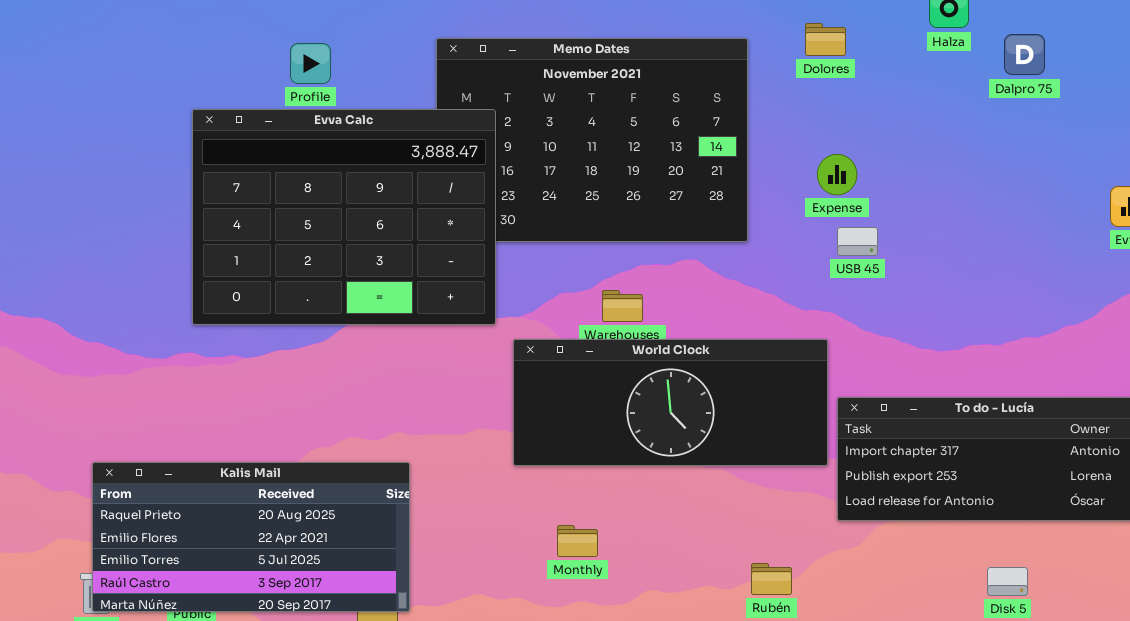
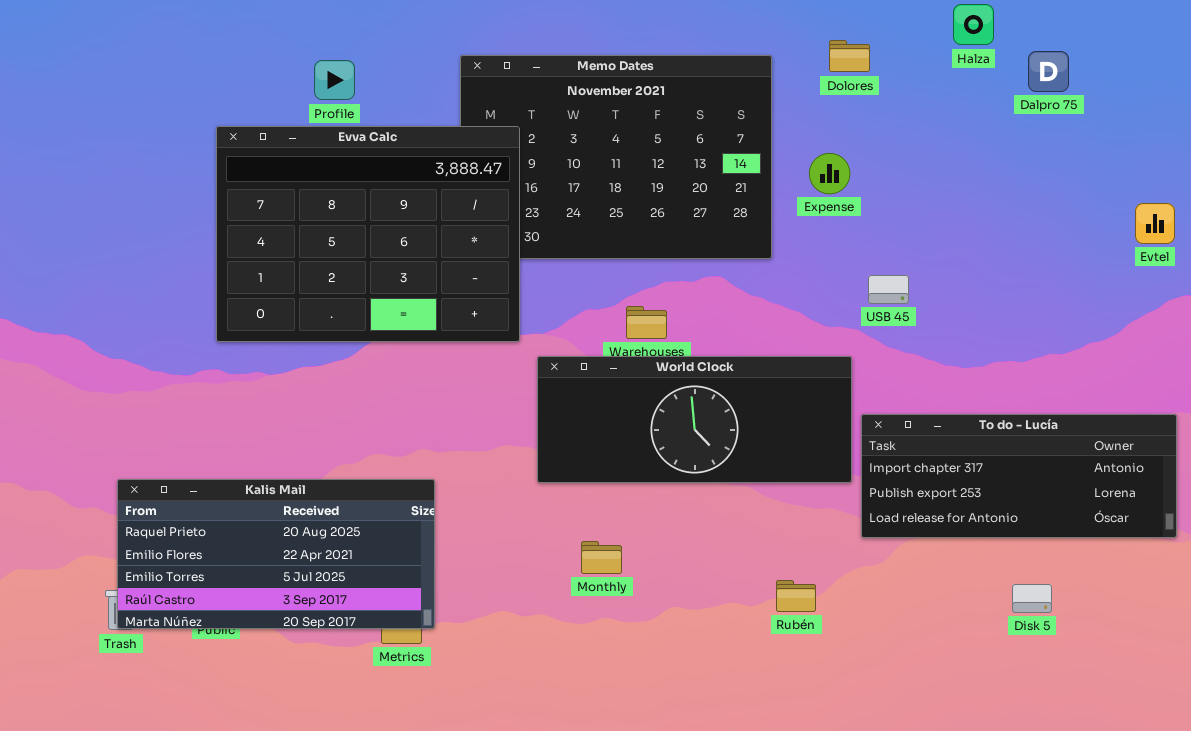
Expense: [817,154,857,195] -> [809,153,850,194], moved
USB 45: [837,227,878,256] -> [868,275,909,304], moved

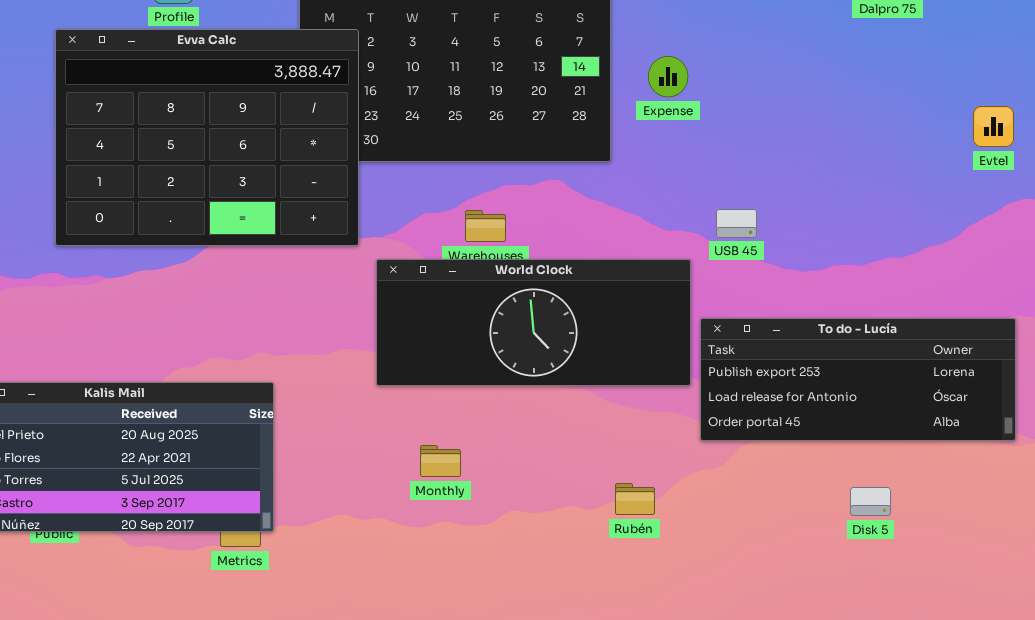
USB 45: [868,275,909,304] -> [716,209,757,238], moved
To do - Lucía: [861,414,1177,538] -> [700,318,1016,441], scrolled down 1 row

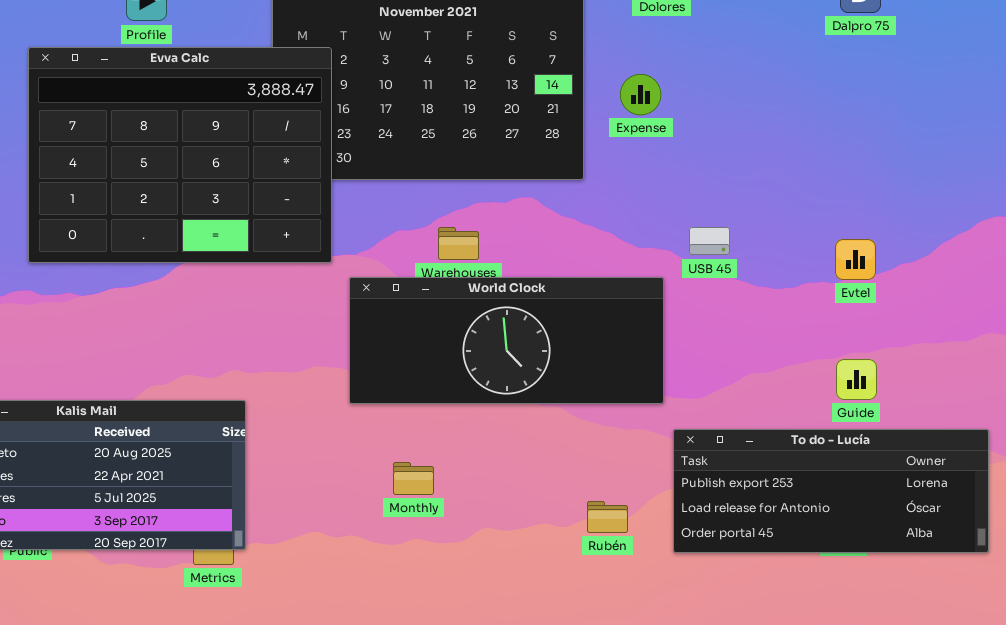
Evtel: [973,106,1014,147] -> [835,239,876,280], moved
To do - Lucía: [700,318,1016,441] -> [673,429,989,553], moved

